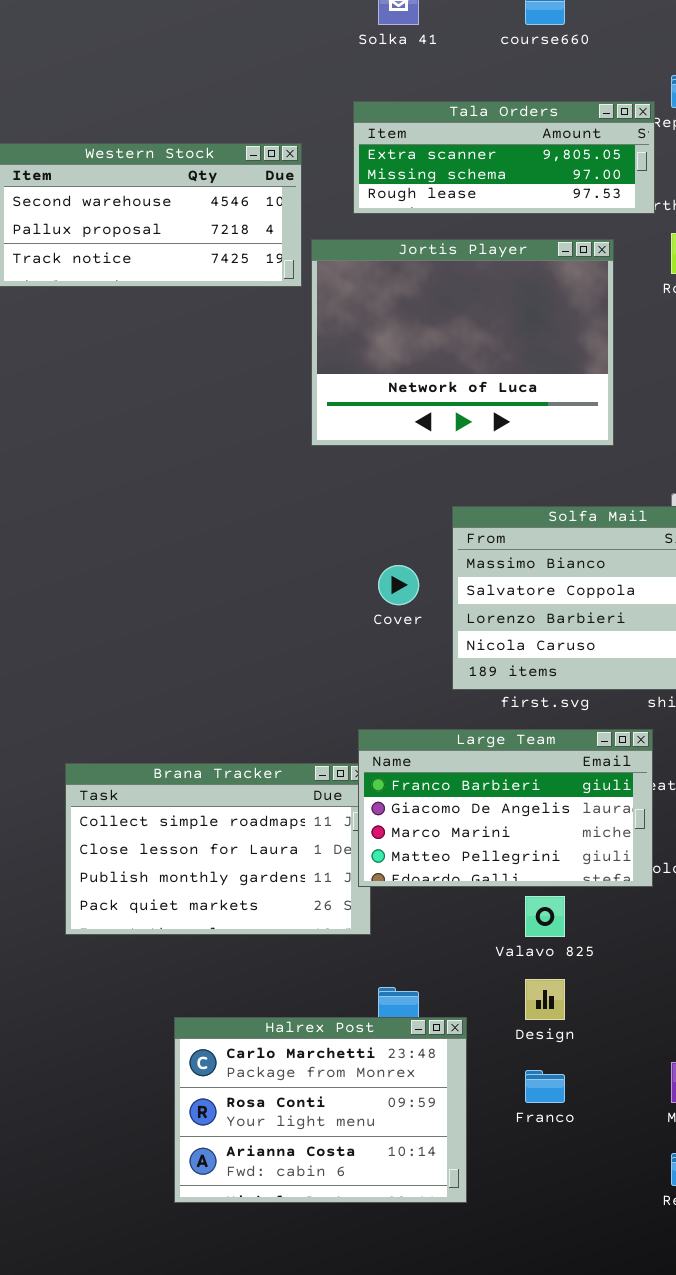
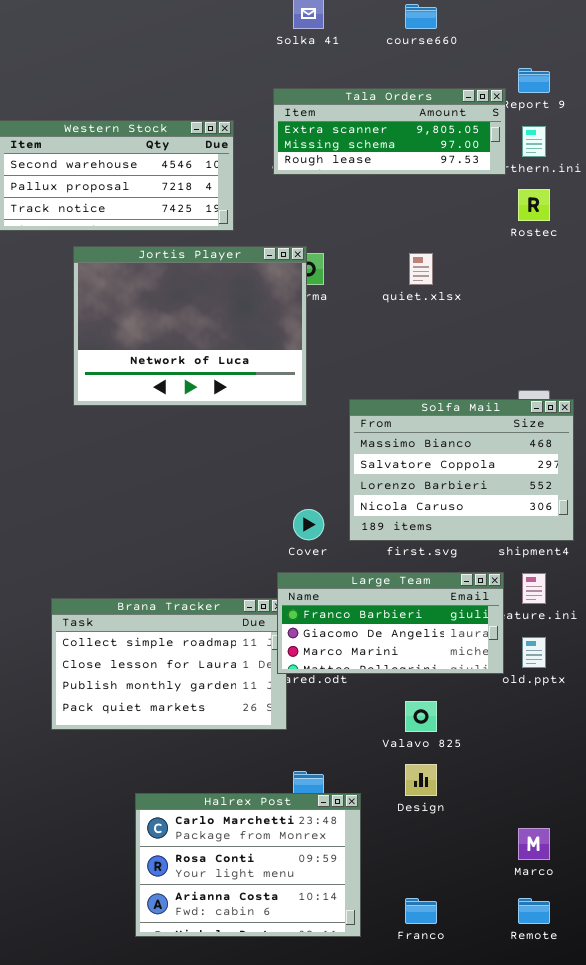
Jortis Player: [311,239,614,446] -> [73,246,307,406], moved
Cover: [378,565,419,605] -> [293,509,324,540], moved
Large Team: [358,729,653,887] -> [277,572,504,674], resized
Franco: [525,1070,565,1103] -> [405,898,437,924], moved

